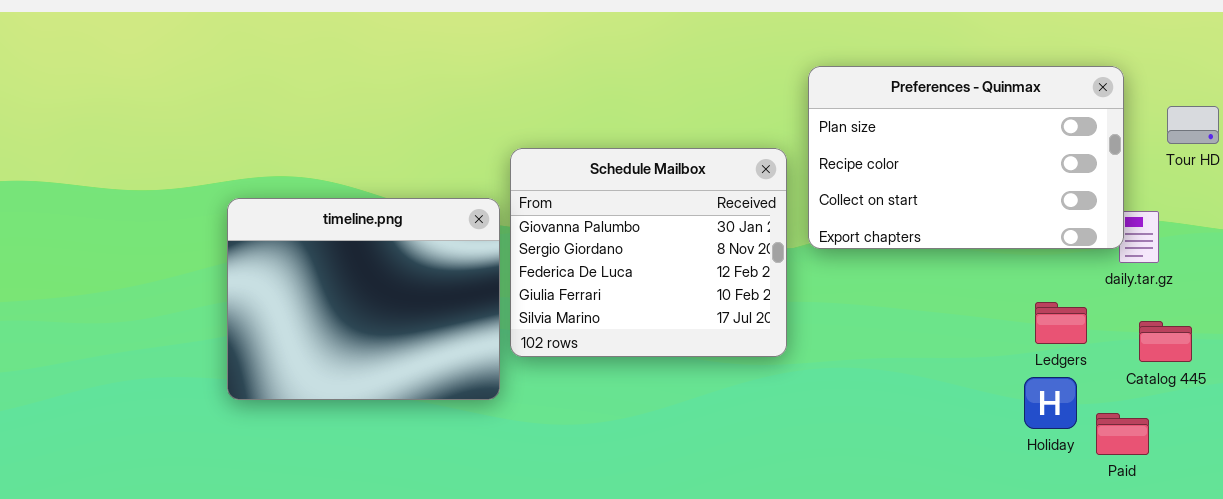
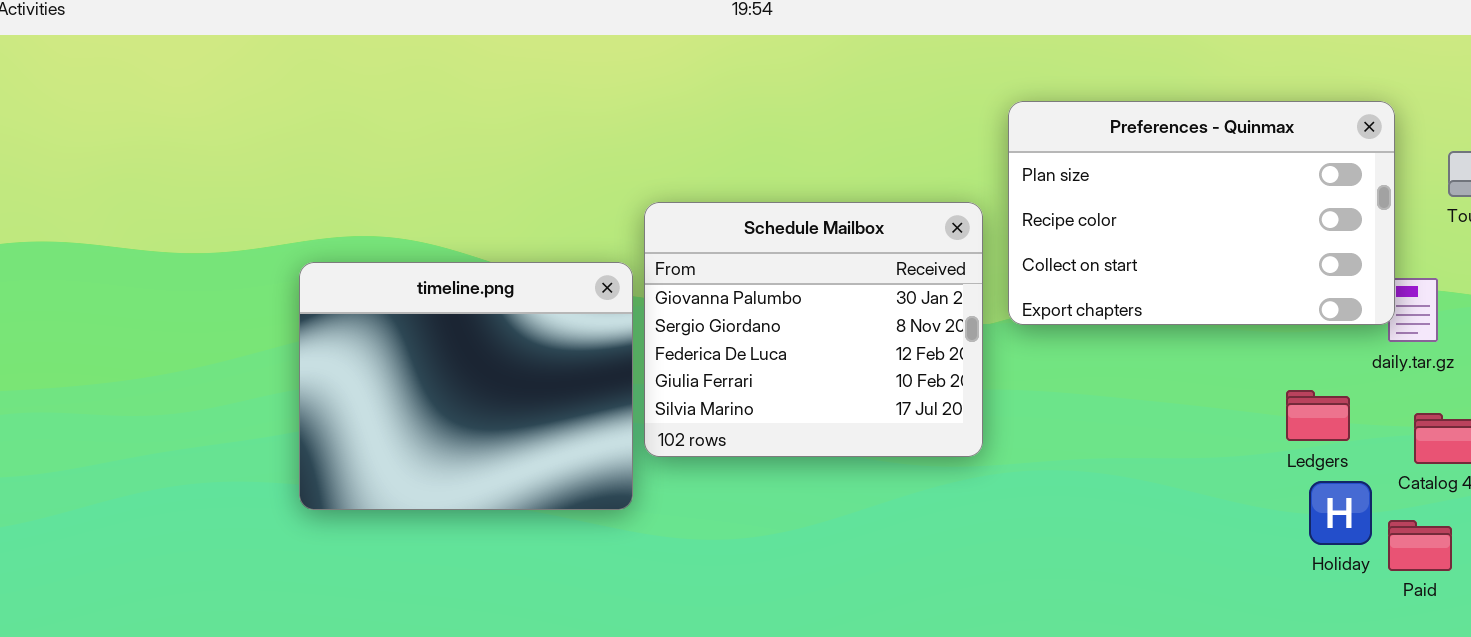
Holiday: [1024,377,1077,429] -> [1309,481,1372,545], moved
Paid: [1096,413,1149,455] -> [1388,520,1452,571], moved

